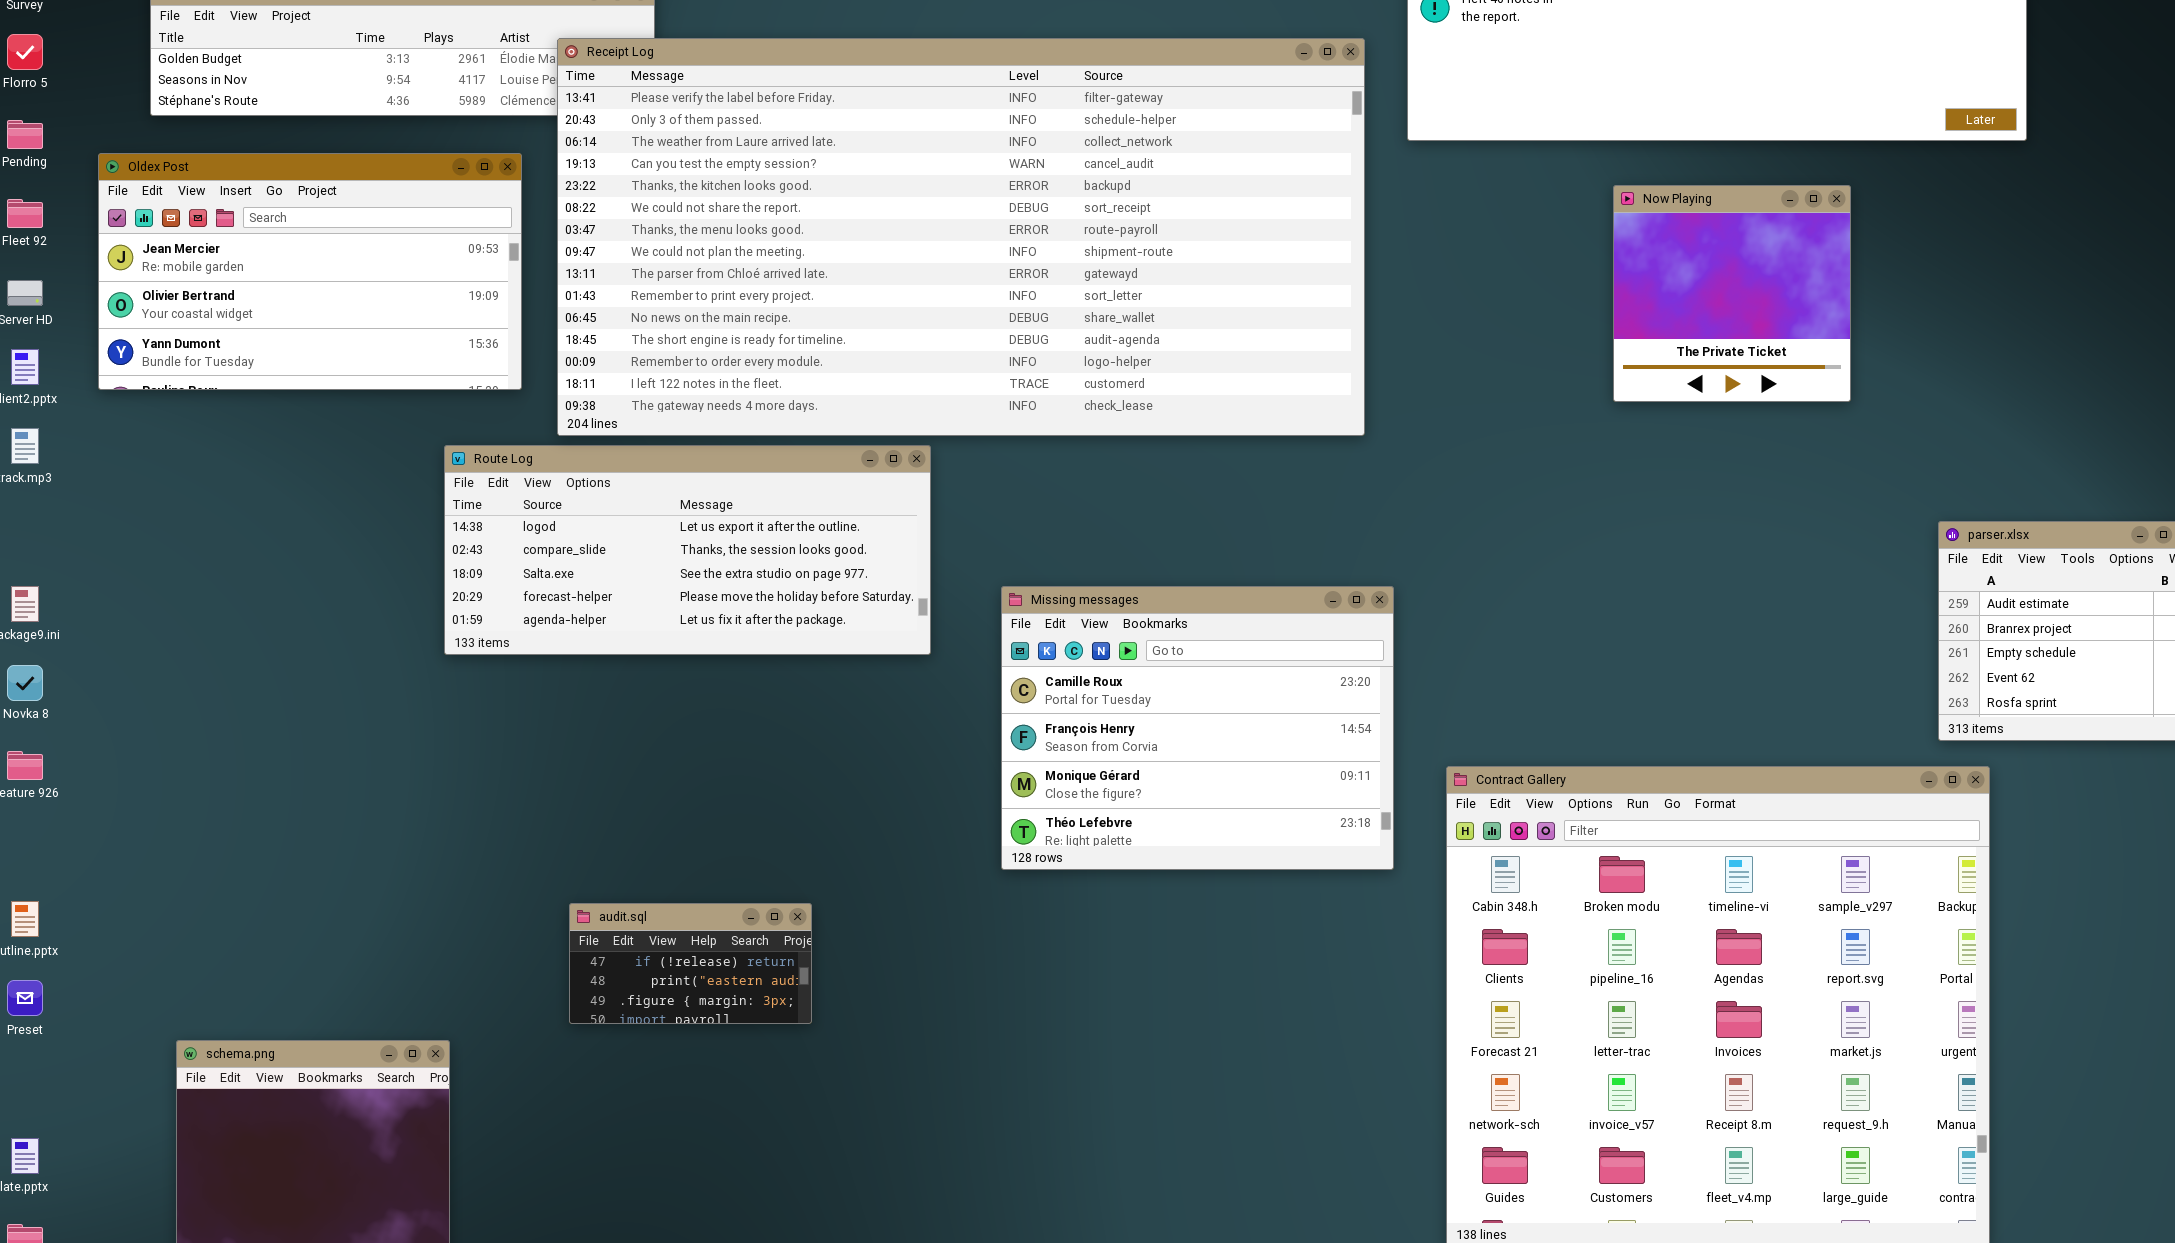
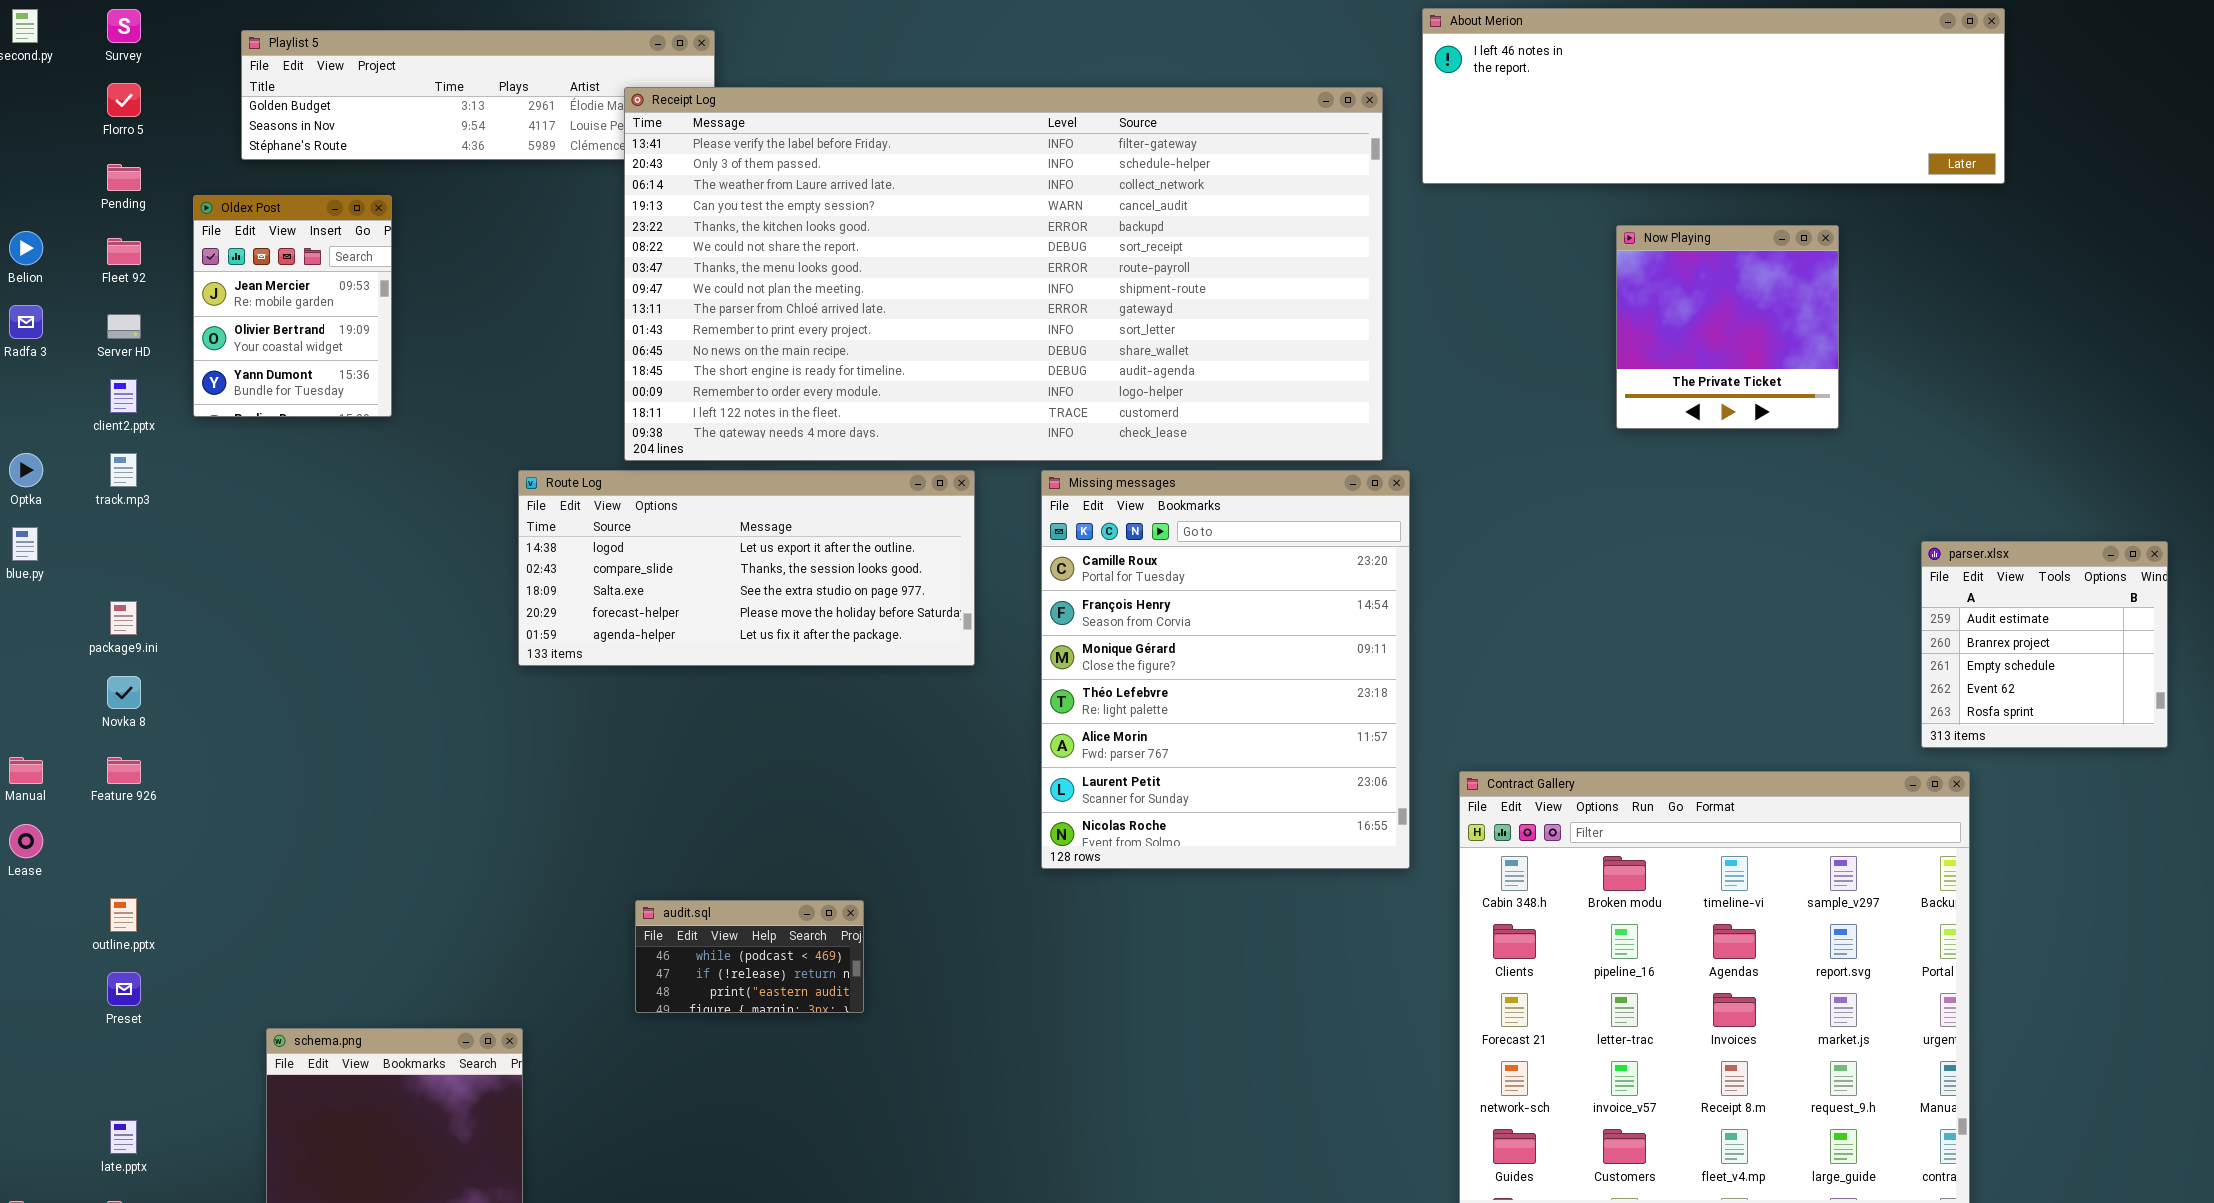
Oldex Post: [98,153,522,390] -> [193,195,392,417], resized
Missing messages: [1001,586,1394,870] -> [1041,470,1410,869], resized
audit.sql: [569,903,812,1024] -> [635,900,864,1013], scrolled up 1 row

